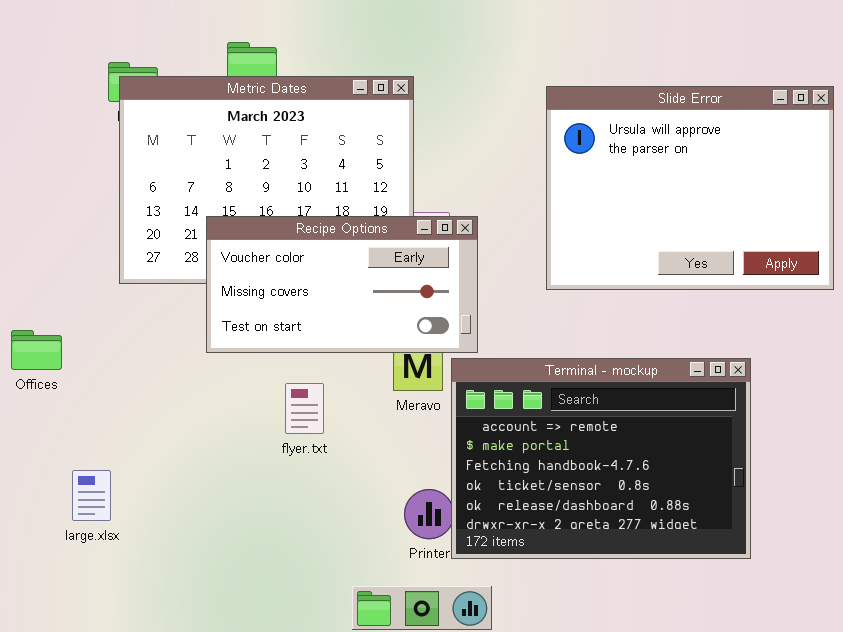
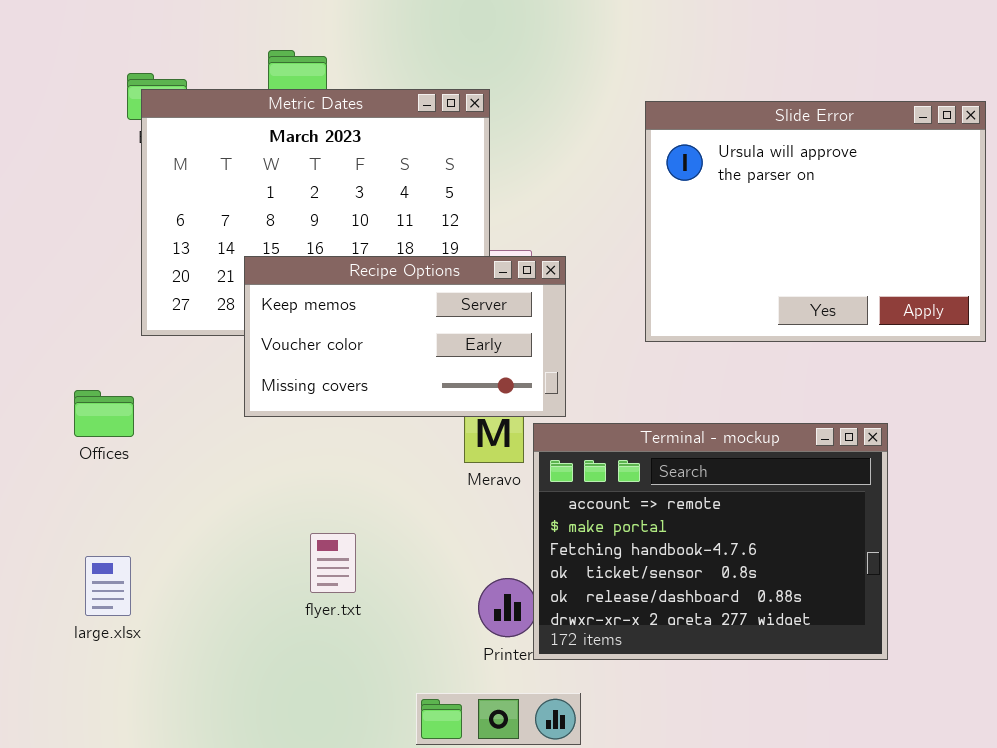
Recipe Options: [206,216,478,353] -> [244,256,566,417], scrolled up 1 row
Offices: [11,330,62,370] -> [74,390,134,437], moved
flyer.txt: [285,383,324,434] -> [310,533,356,593], moved

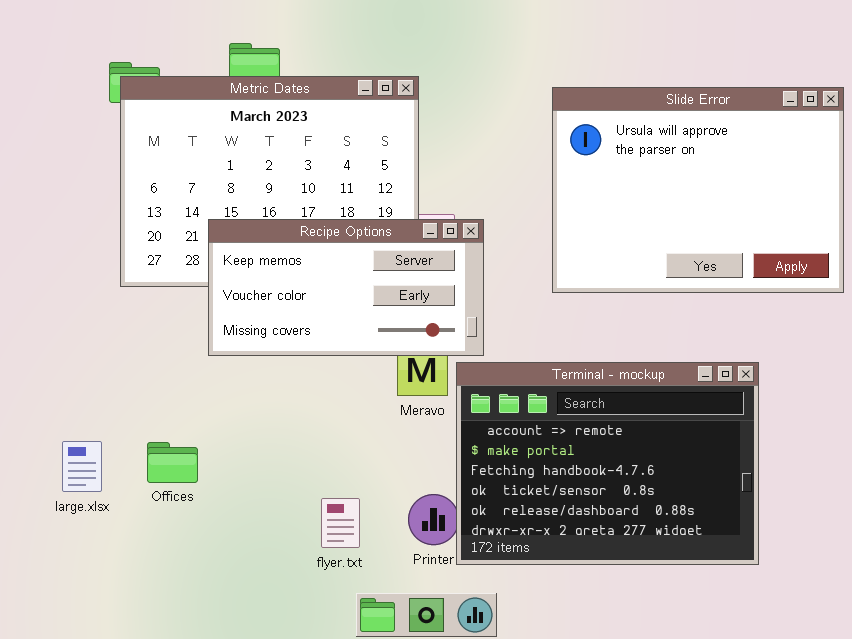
Offices: [74,390,134,437] -> [147,442,198,483], moved
flyer.txt: [310,533,356,593] -> [321,498,360,548], moved
large.xlsx: [85,556,131,616] -> [62,441,102,492], moved

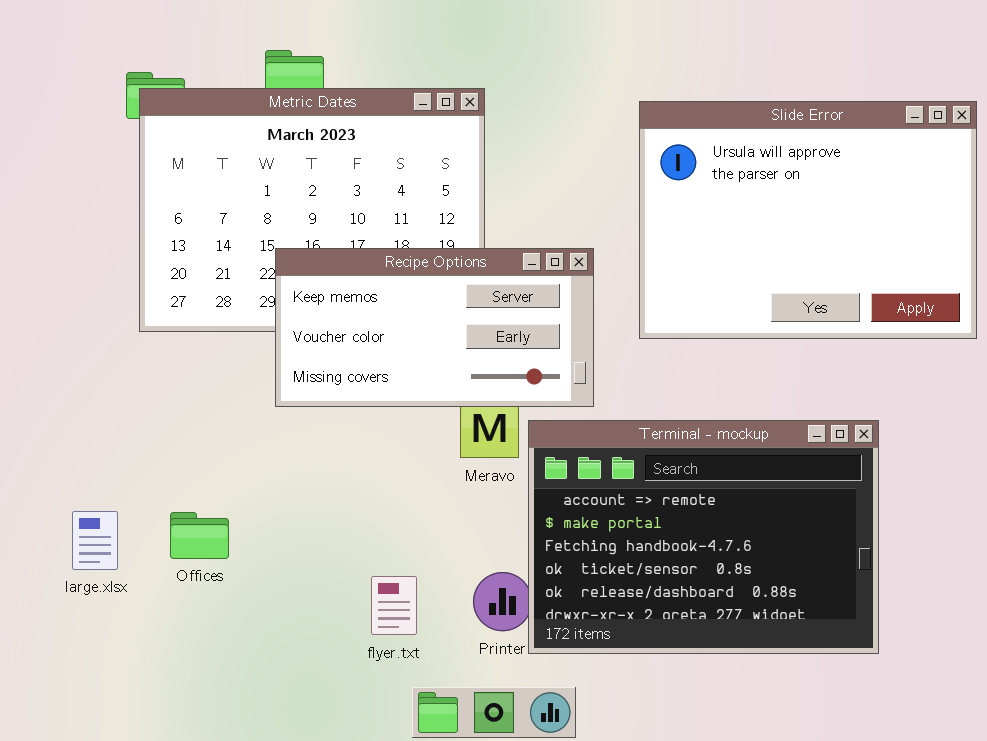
Recipe Options: [208,219,484,356] -> [275,248,594,407], moved

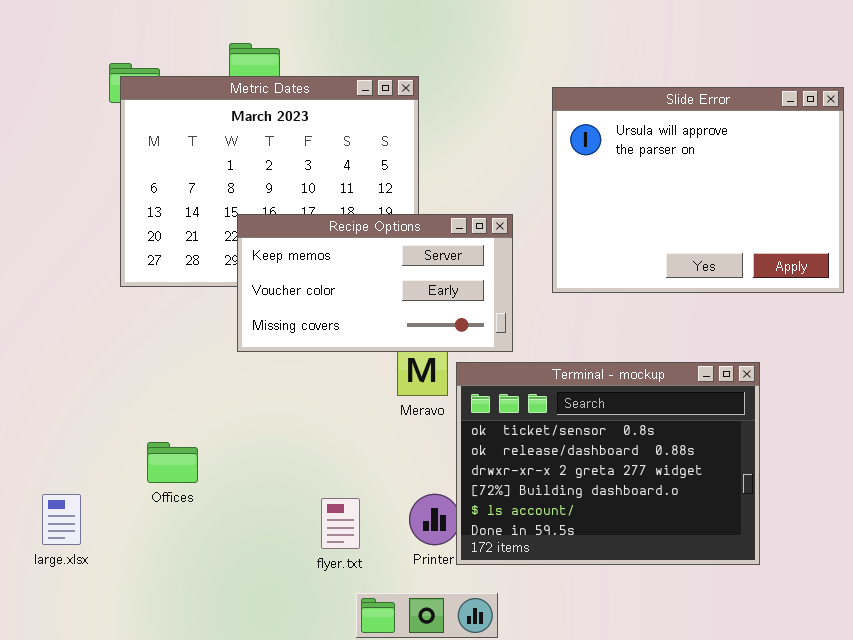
Terminal - mockup: [528,420,879,654] -> [456,362,760,565], scrolled down 3 rows
large.xlsx: [72,511,118,570] -> [42,494,81,545], moved

